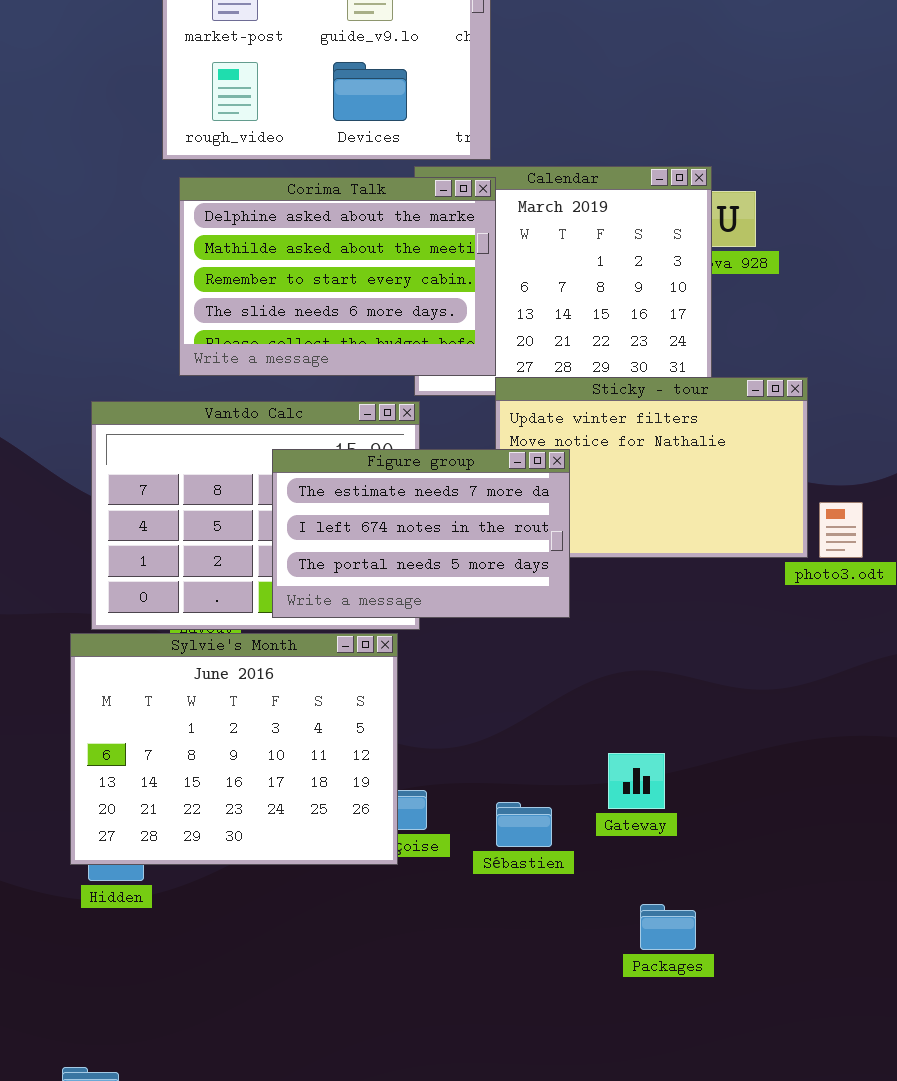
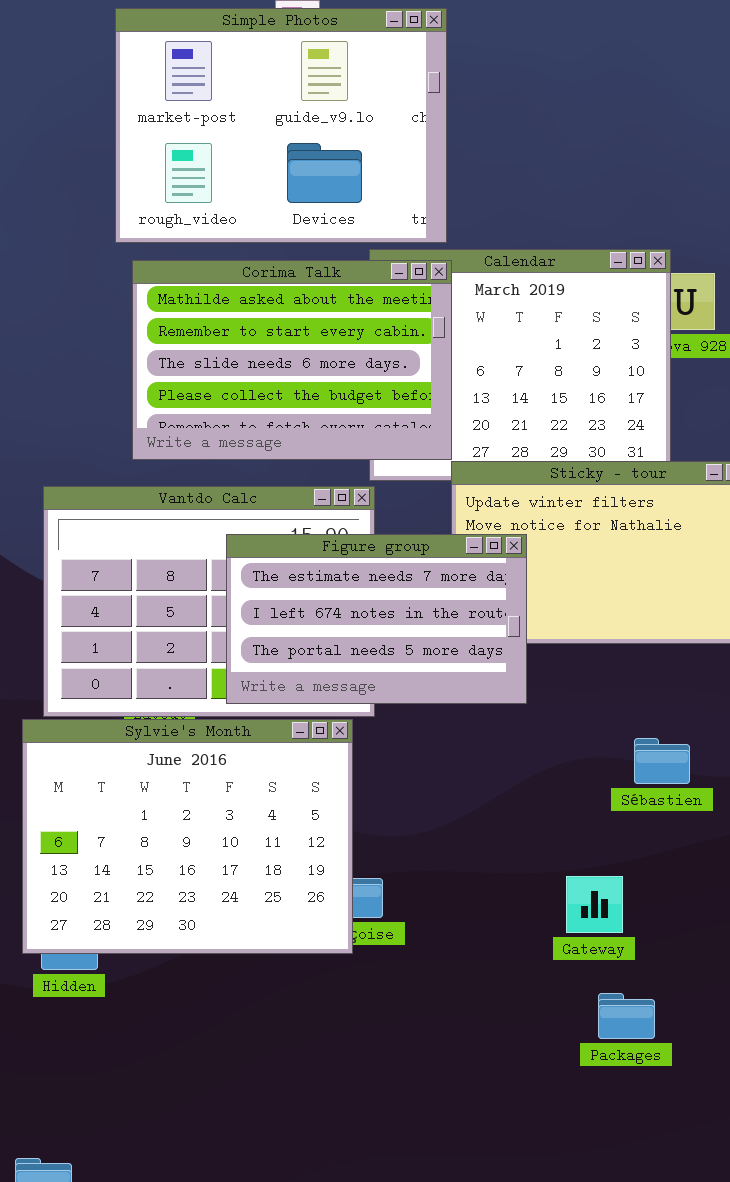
Corima Talk: [179,177,496,376] -> [132,260,452,460], scrolled down 1 row
Gateway: [608,753,665,809] -> [566,876,623,933], moved
Sébastien: [496,802,552,847] -> [634,738,690,784], moved

